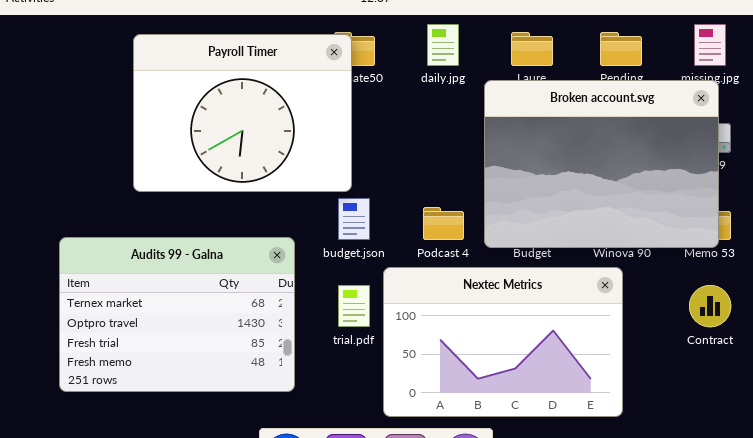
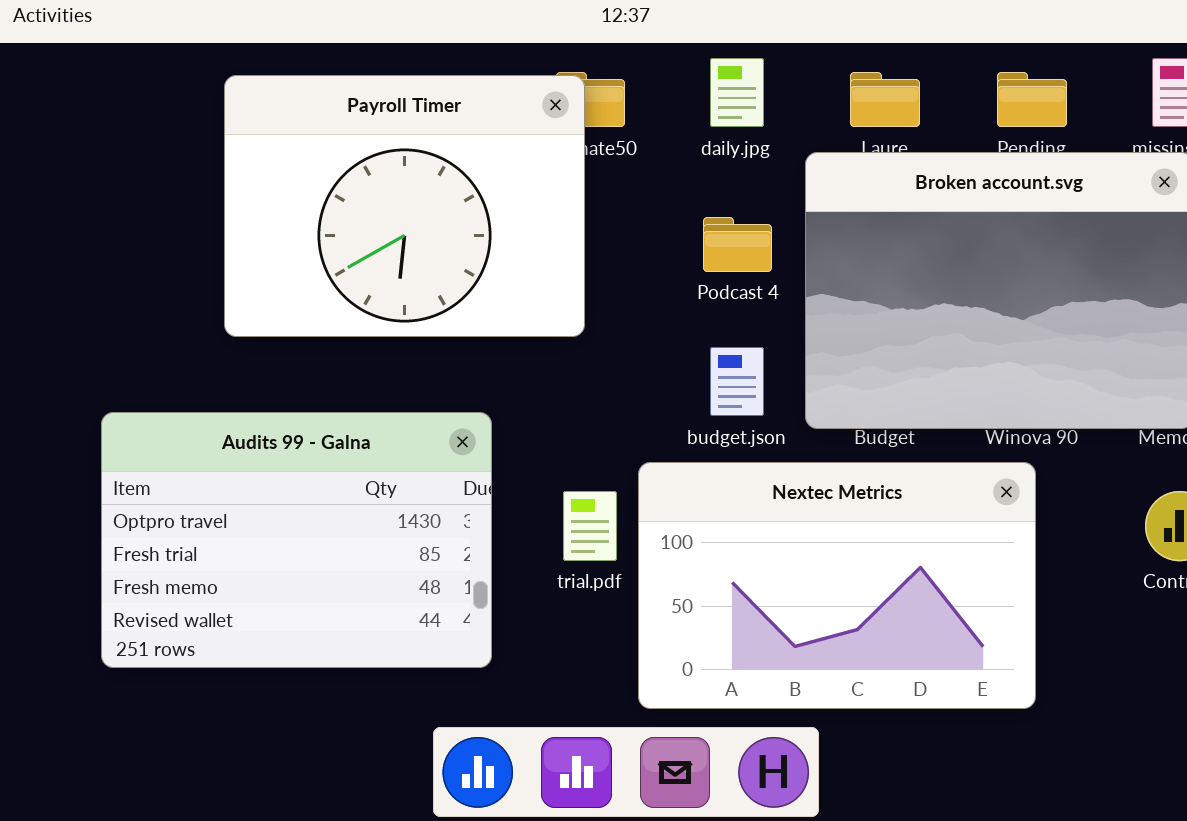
budget.json: [338,198,370,240] -> [710,347,764,416], moved
Podcast 4: [423,207,464,240] -> [703,217,772,272], moved
Audits 99 - Galna: [59,237,295,392] -> [101,412,492,668], scrolled down 1 row

